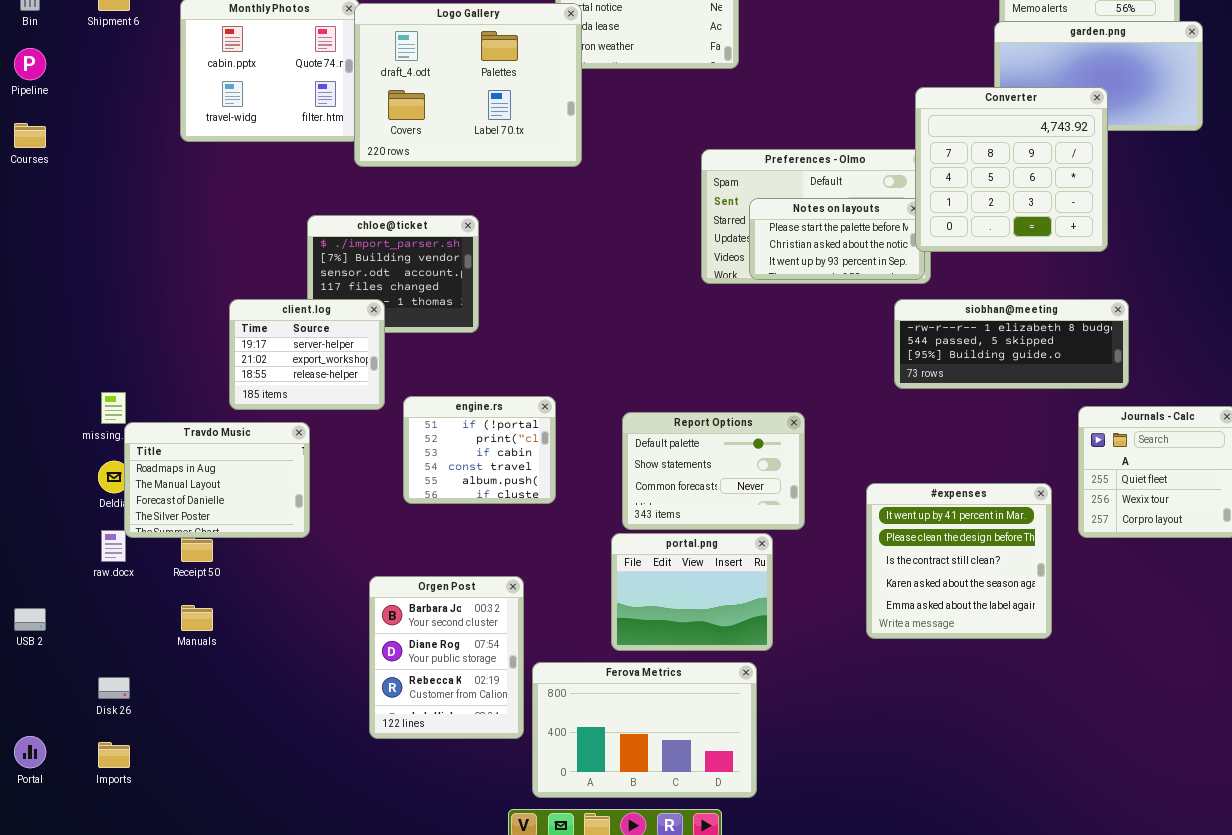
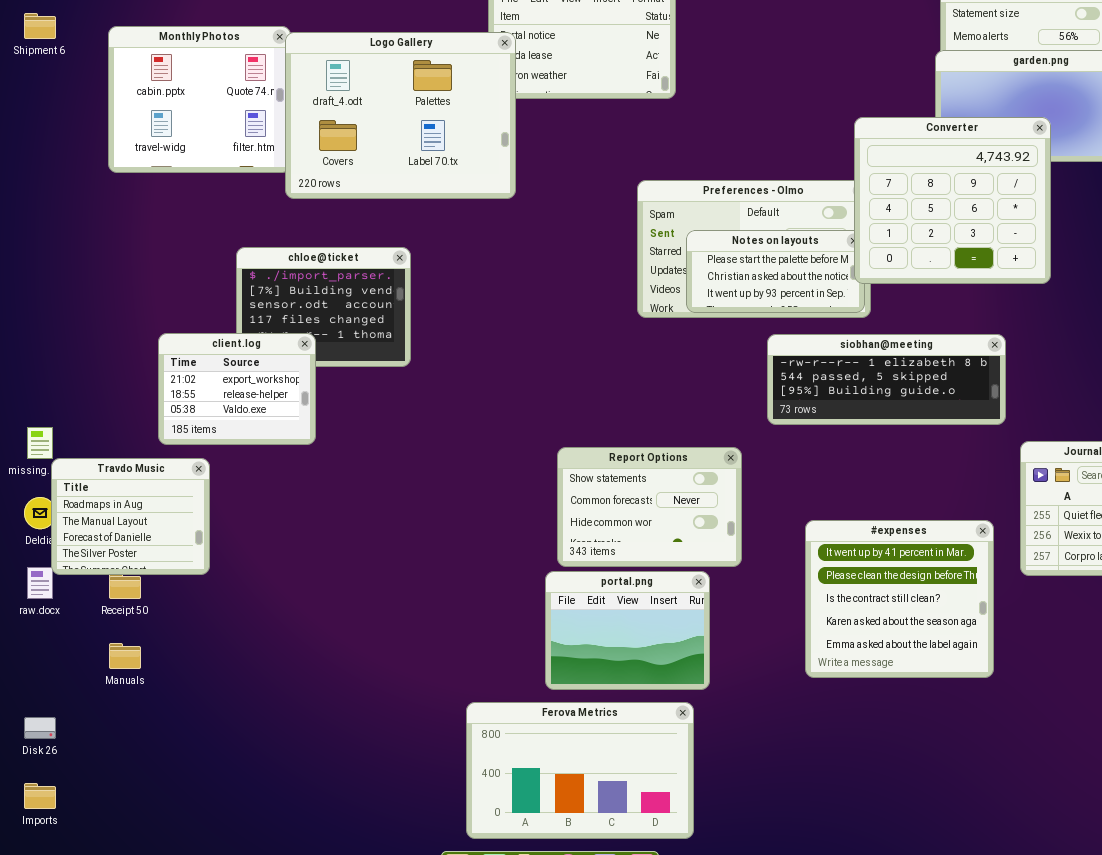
client.log: [229,299,385,410] -> [158,333,316,445], scrolled down 1 row
siobhan@meeting: [894,299,1129,389] -> [767,334,1006,425], moved
engine.rs: [403,396,556,504] -> none, closed
Report Options: [622,412,805,530] -> [557,447,742,567], scrolled down 1 row
Travdo Music: [124,422,310,538] -> [51,458,210,575], resized
Orgen Post: [369,576,524,739] -> none, closed

